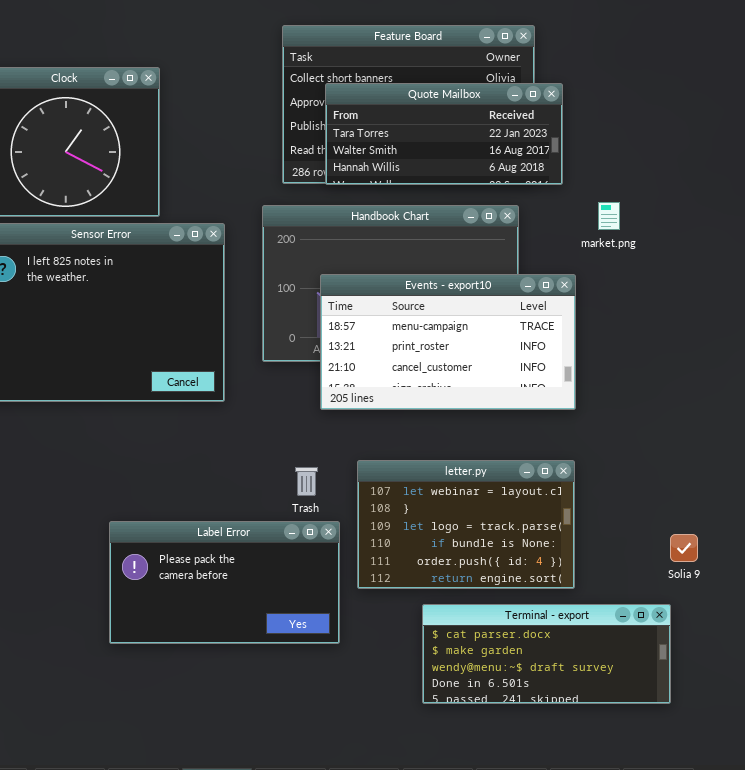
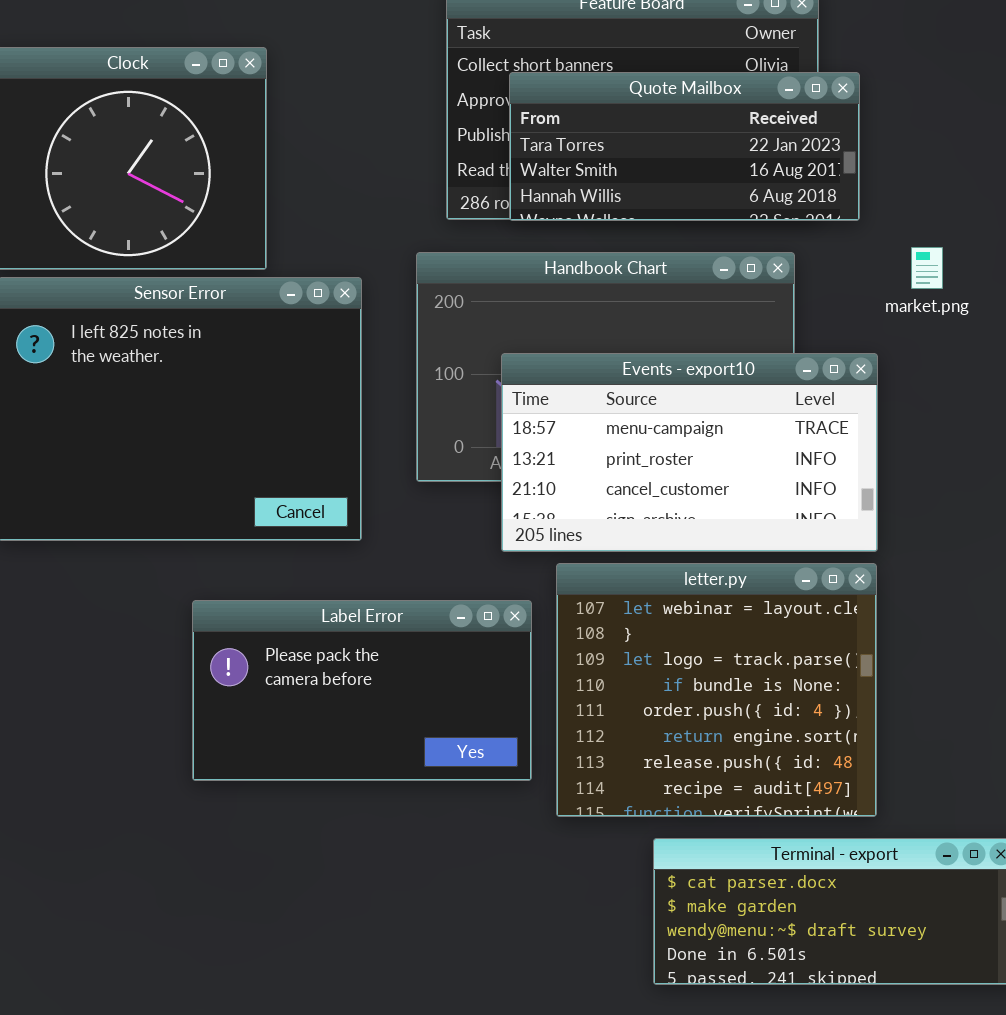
letter.py: [357,460,575,589] -> [556,563,877,817], resized
Label Error: [109,521,340,644] -> [192,600,532,781], moved

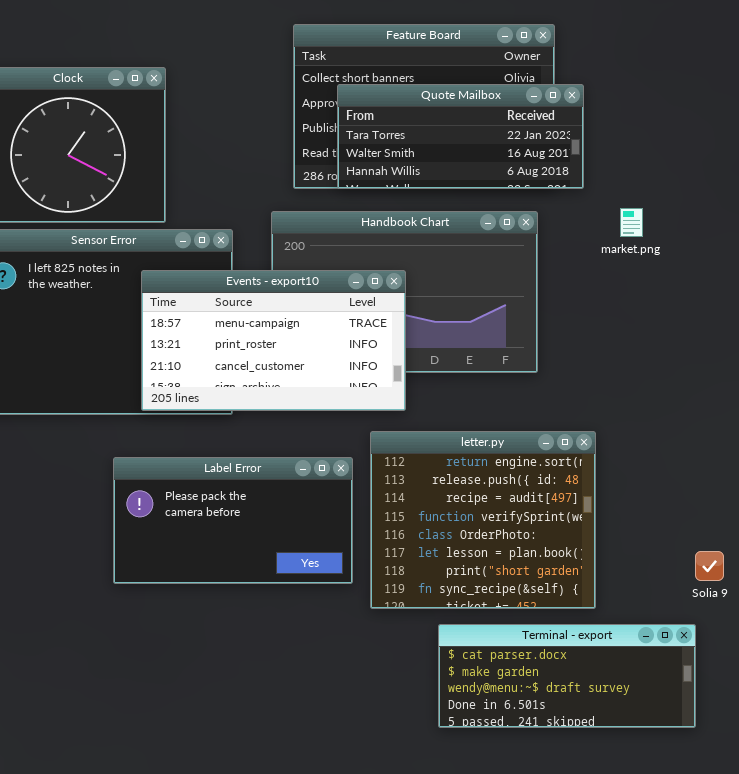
Events - export10: [501,353,878,552] -> [141,270,406,411], moved
letter.py: [556,563,877,817] -> [370,431,596,609], scrolled down 5 rows

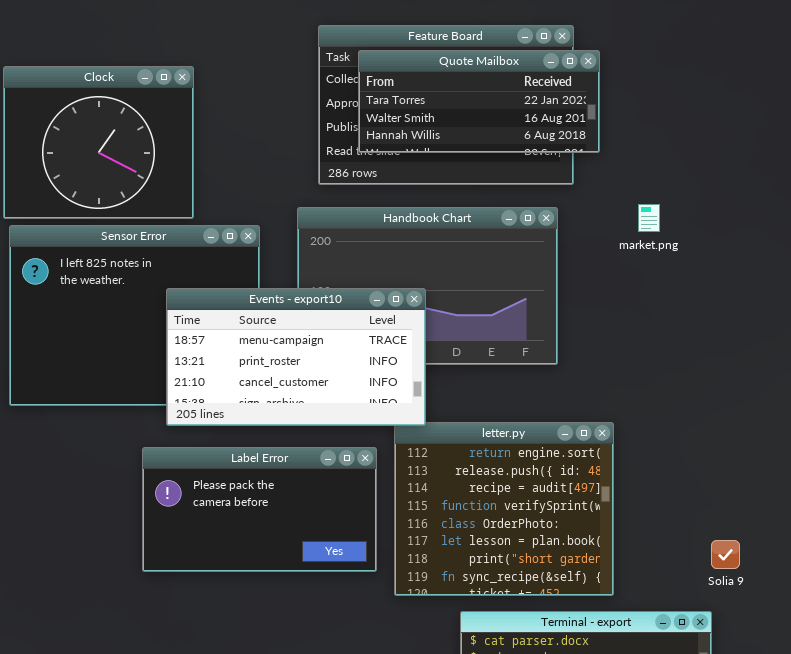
Quote Mailbox: [337,84,584,189] -> [358,50,600,153], moved
Events - export10: [141,270,406,411] -> [166,288,426,426], moved

